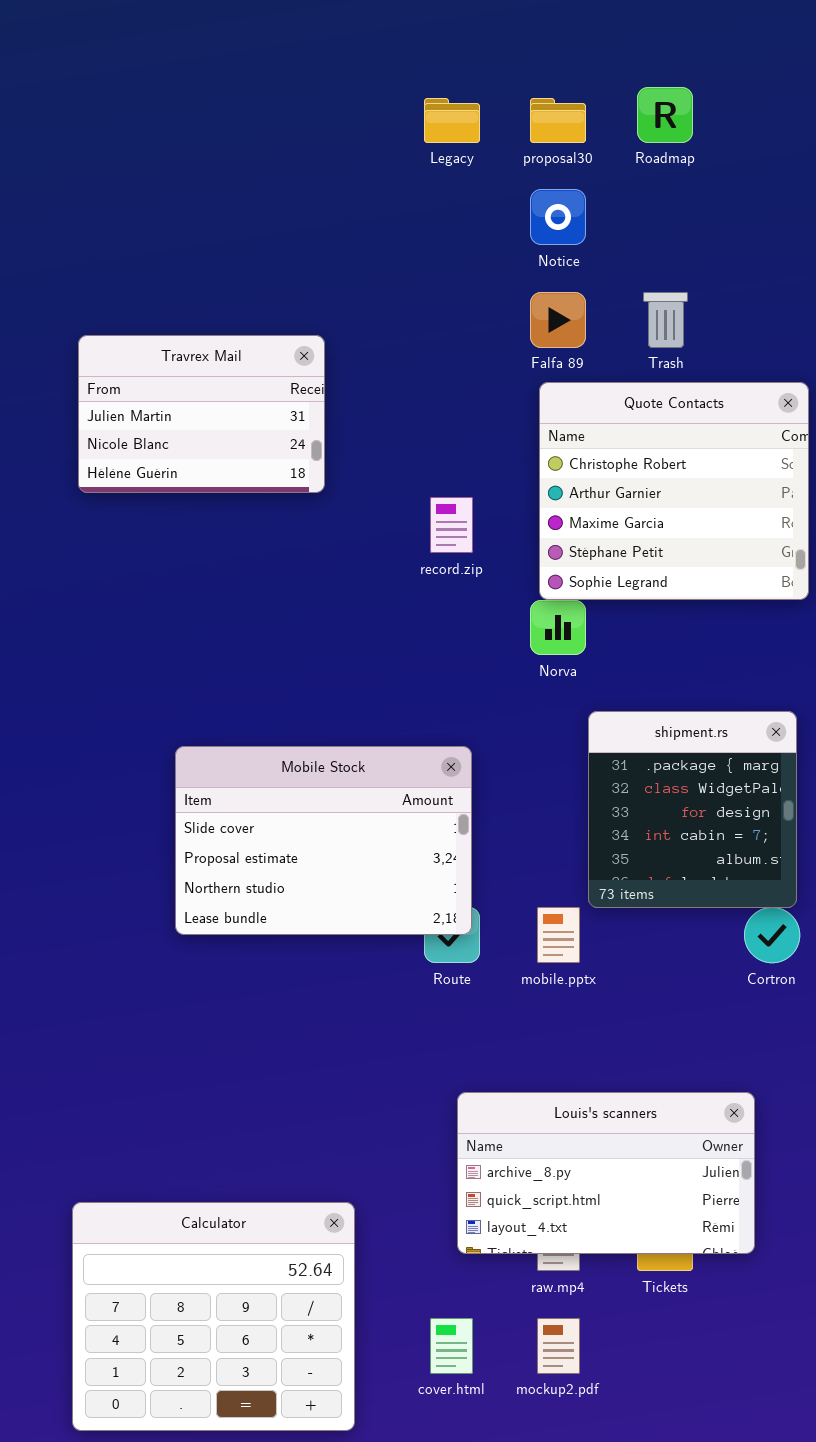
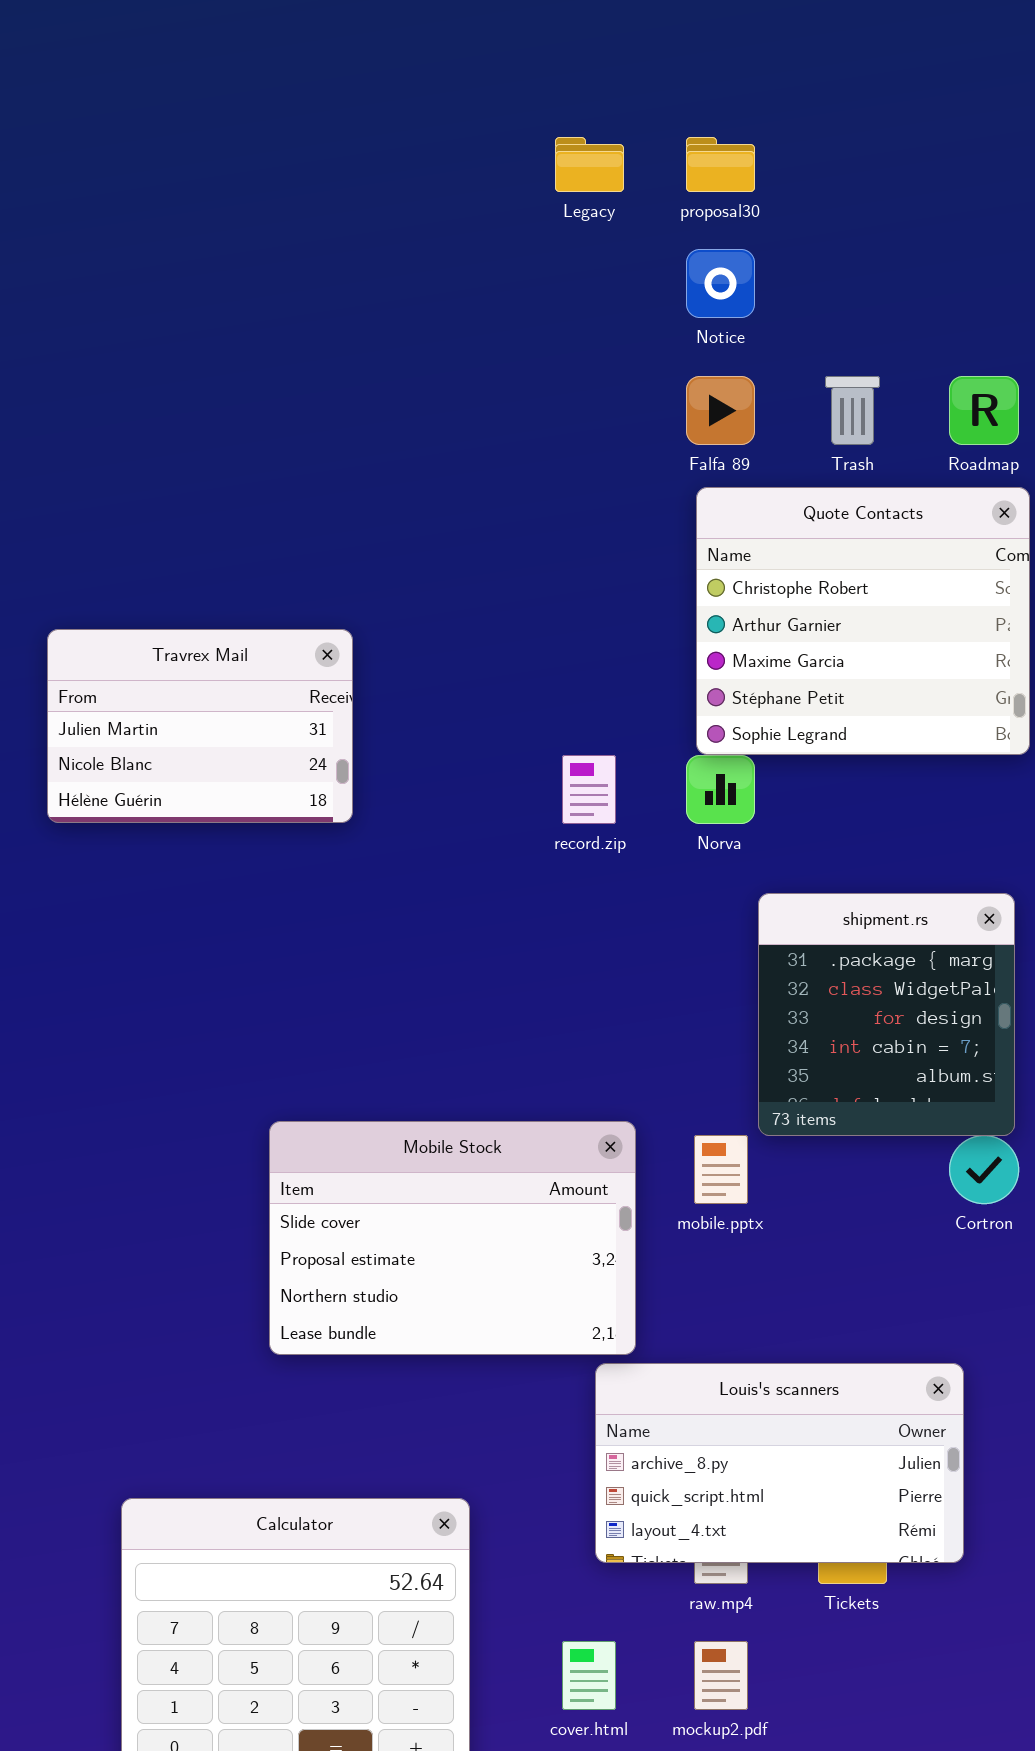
Roadmap: [637,87,693,143] -> [949,376,1019,445], moved
Travrex Mail: [78,335,325,493] -> [47,629,353,823], moved
record.zip: [430,497,473,553] -> [562,755,616,824], moved
Mobile Stock: [175,746,472,935] -> [269,1121,636,1355], moved

